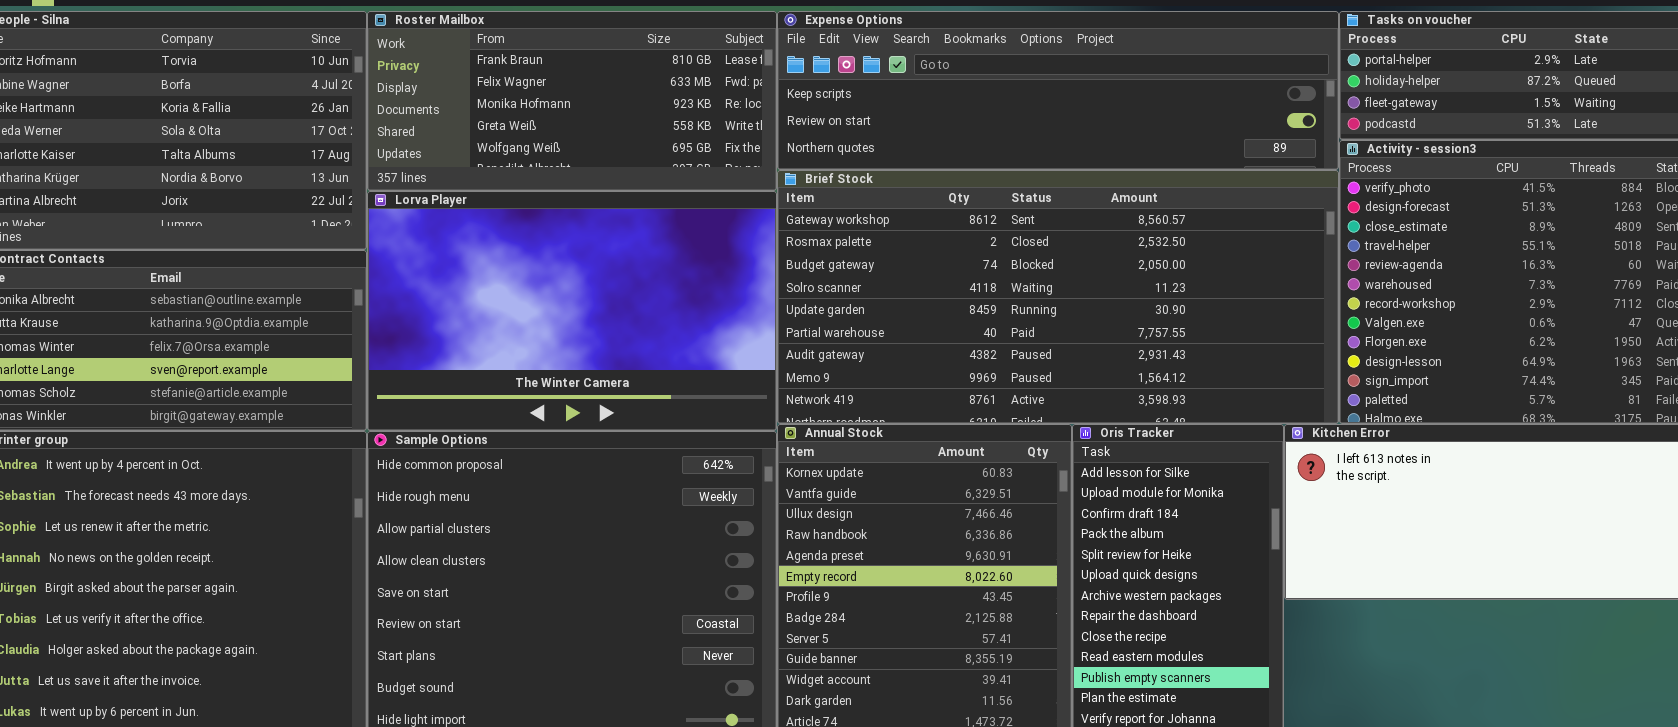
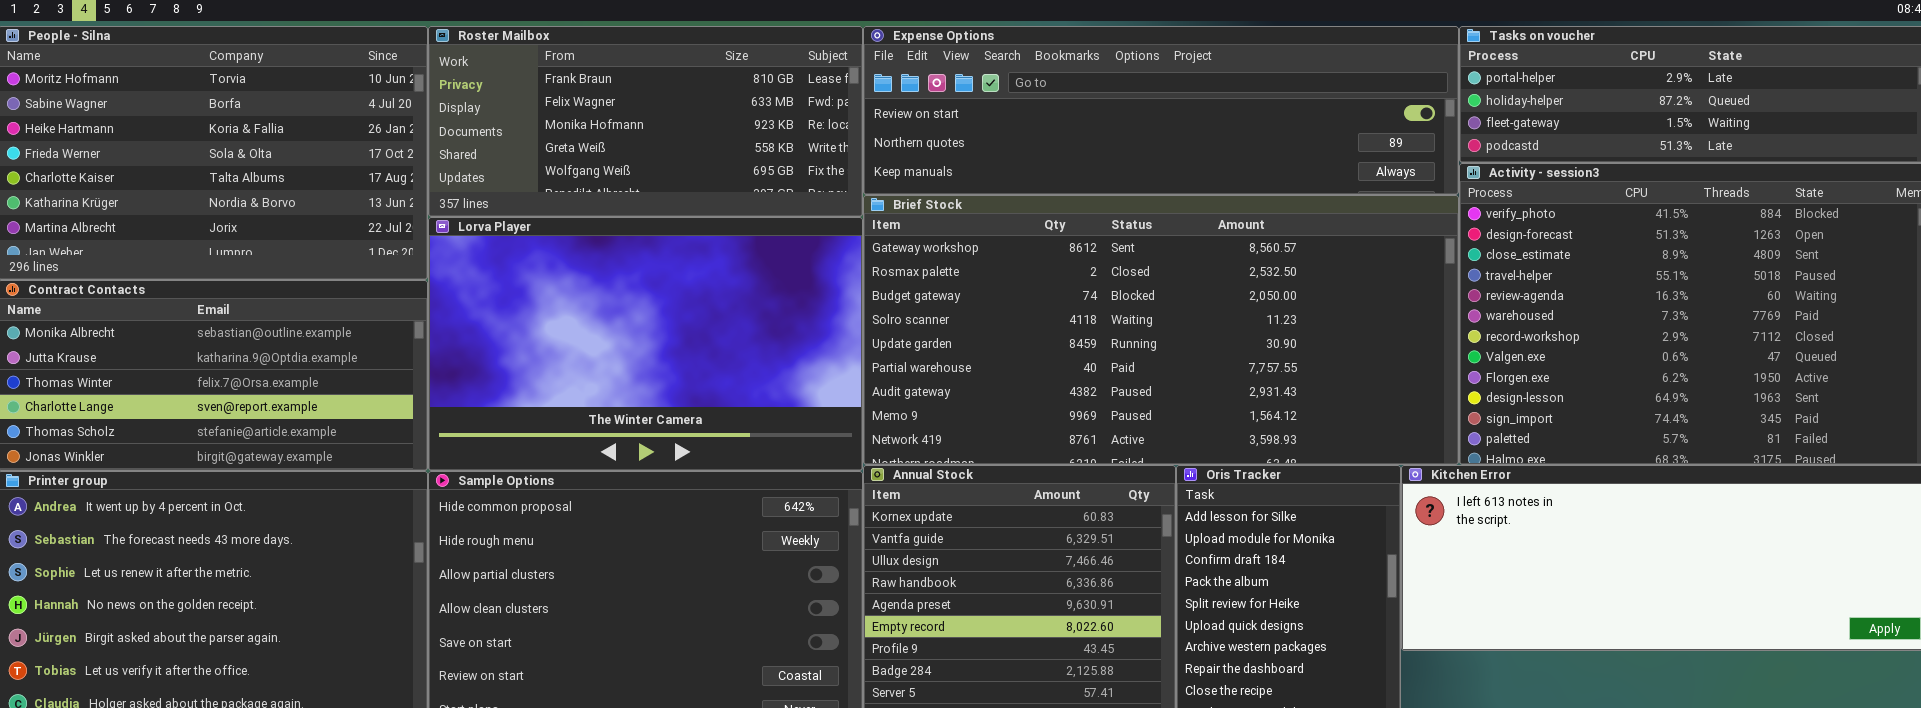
Expense Options: [777,11,1339,170] -> [863,26,1459,195], scrolled down 1 row

